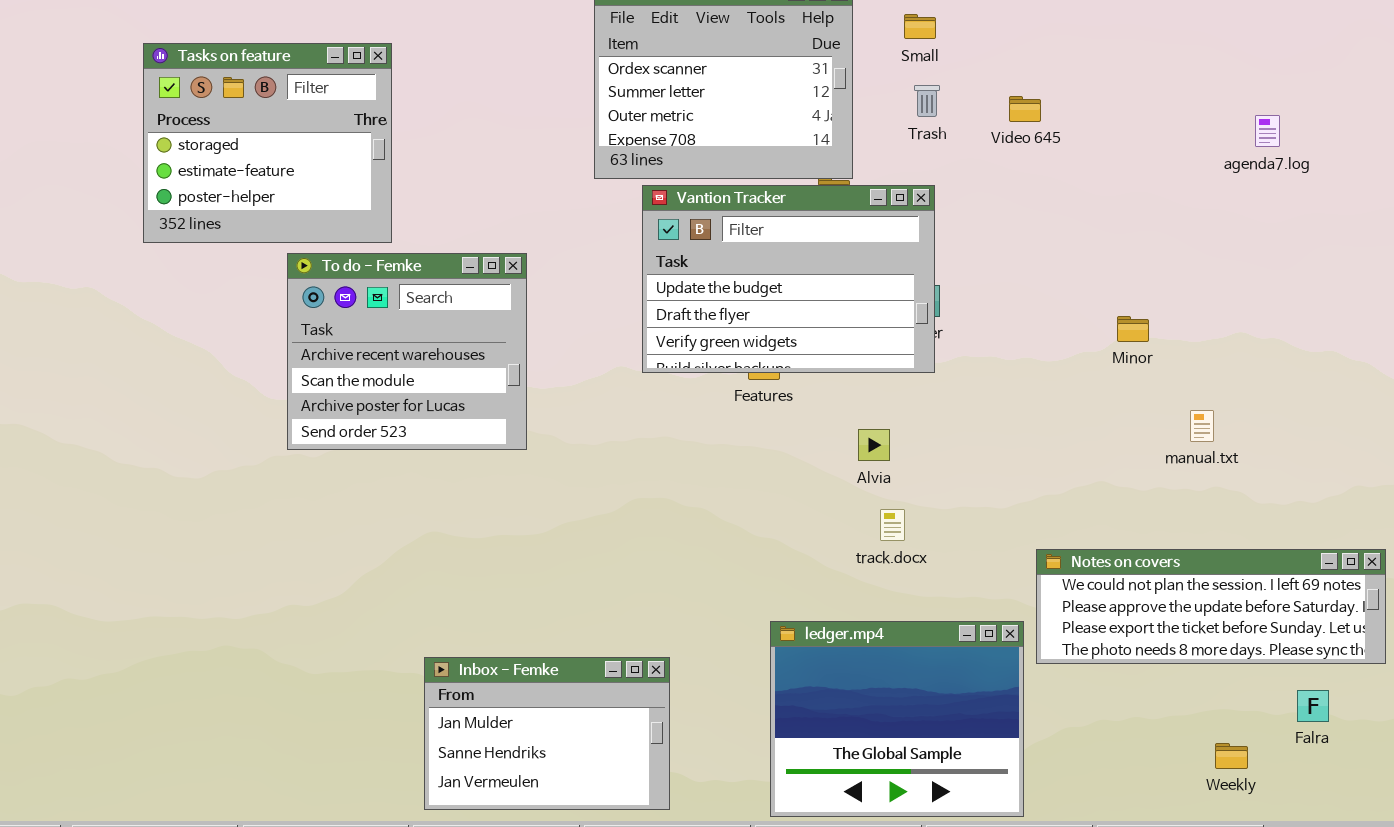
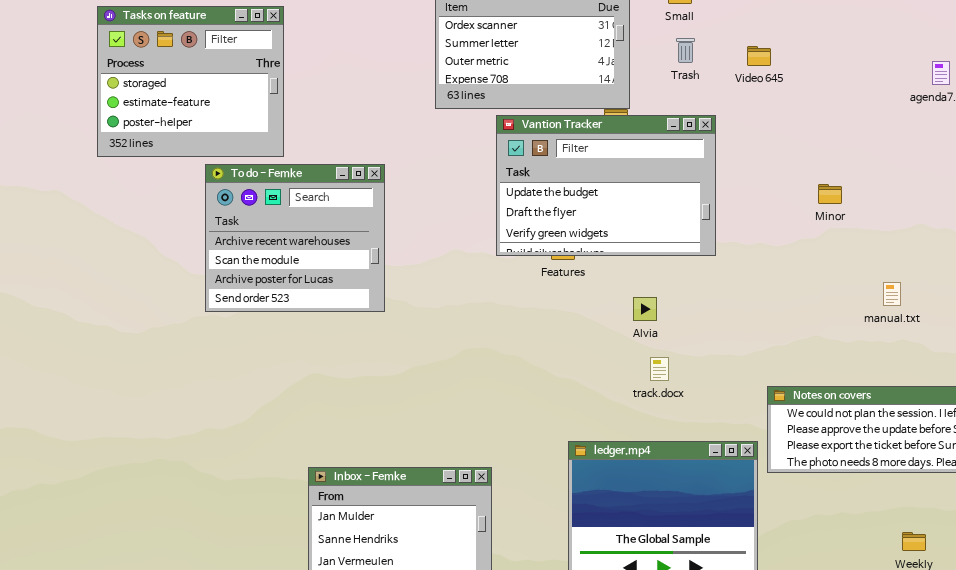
Vantion Tracker: [642,185,935,373] -> [496,115,716,256], moved
Minor: [1117,316,1149,342] -> [818,184,842,204], moved

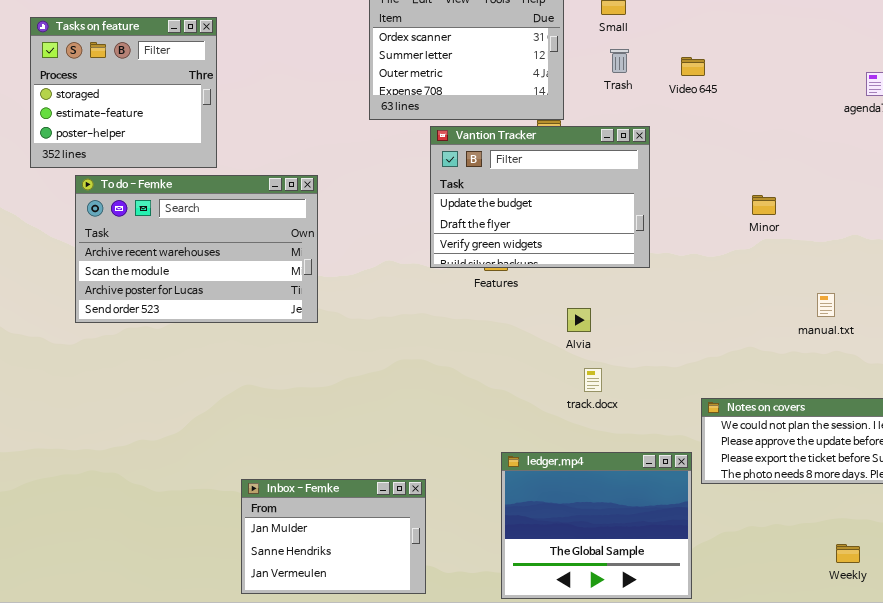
To do - Femke: [205,164,385,312] -> [75,175,318,323], resized

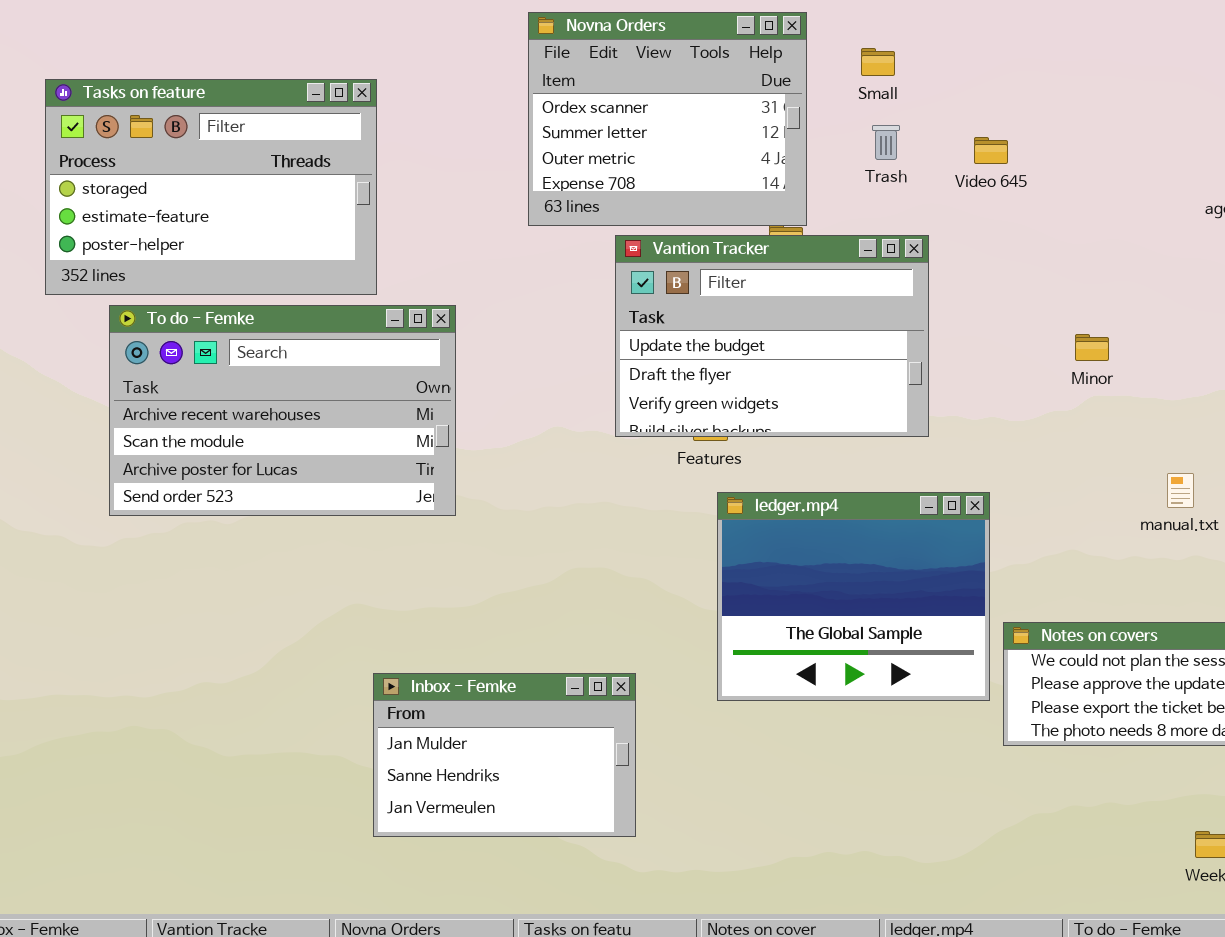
Tasks on feature: [30,17,217,168] -> [45,79,377,295], resized
ledger.mp4: [501,452,692,599] -> [717,492,990,701], moved
Inbox - Femke: [241,479,426,594] -> [373,673,636,837], moved

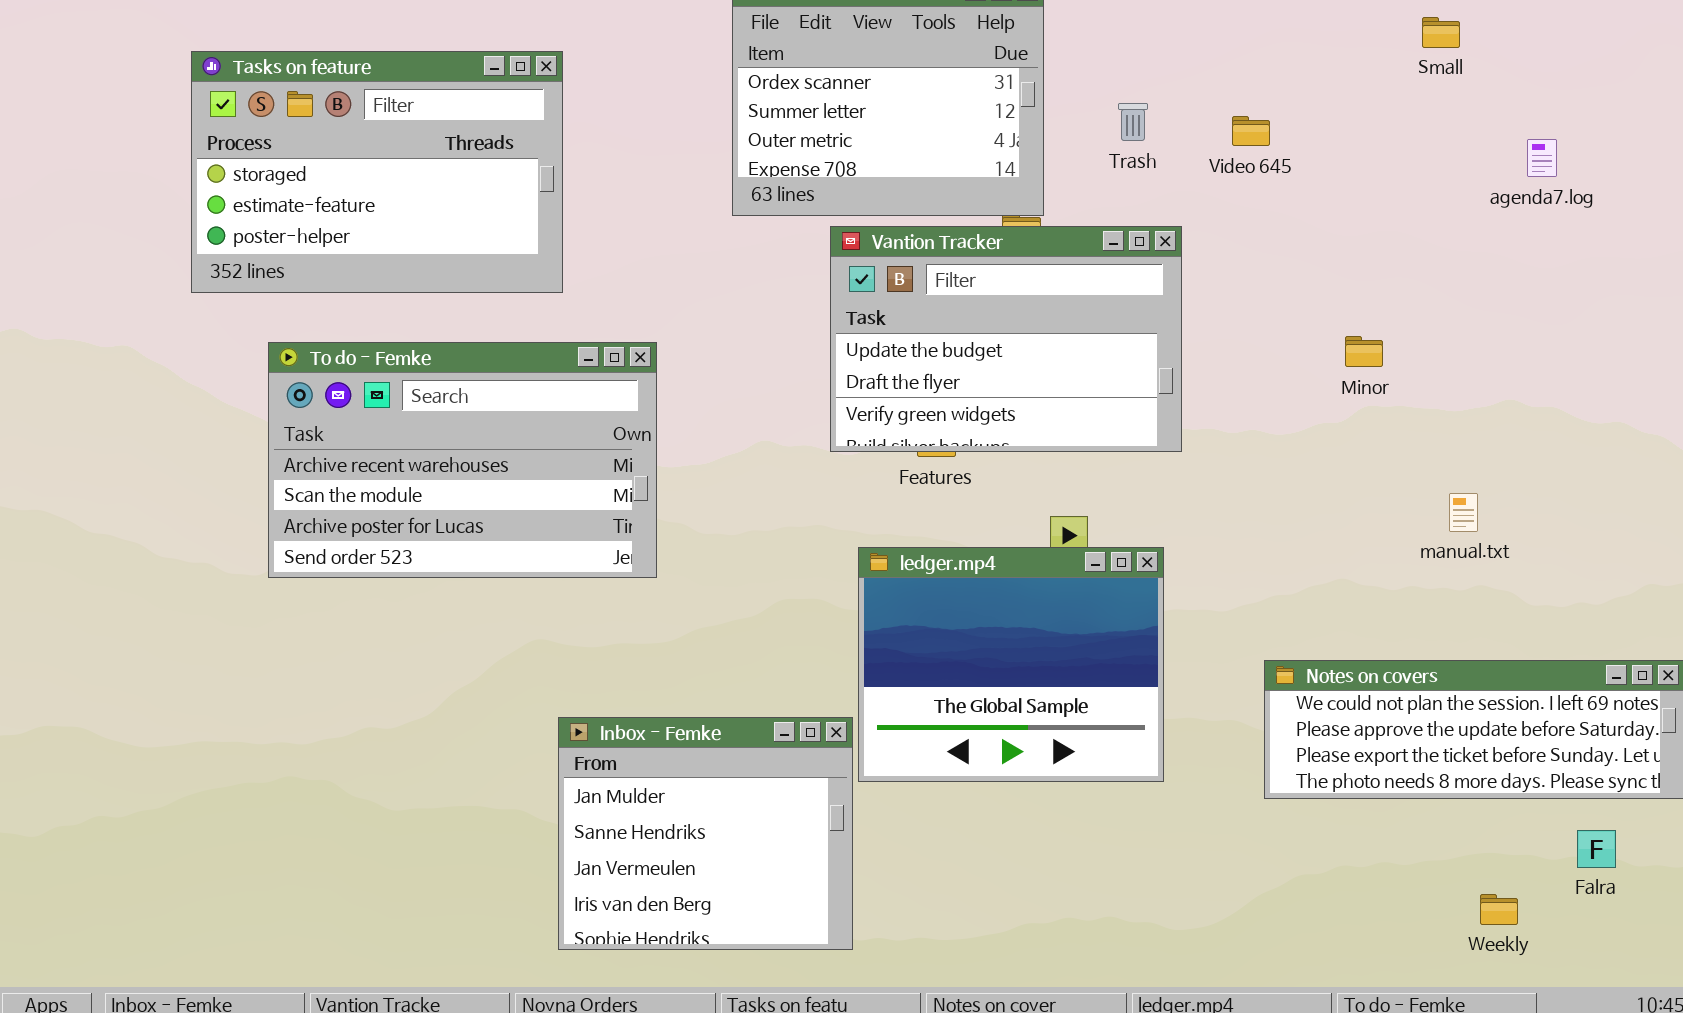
Small: [861,48,895,76] -> [1422,17,1460,48], moved
To do - Femke: [109,305,456,516] -> [268,342,657,578], moved
ledger.mp4: [717,492,990,701] -> [858,547,1164,782], moved
Inbox - Femke: [373,673,636,837] -> [558,717,853,950], resized

